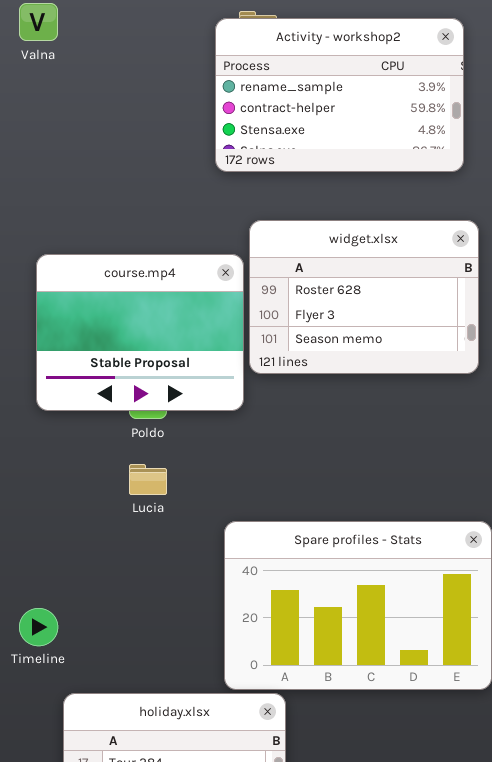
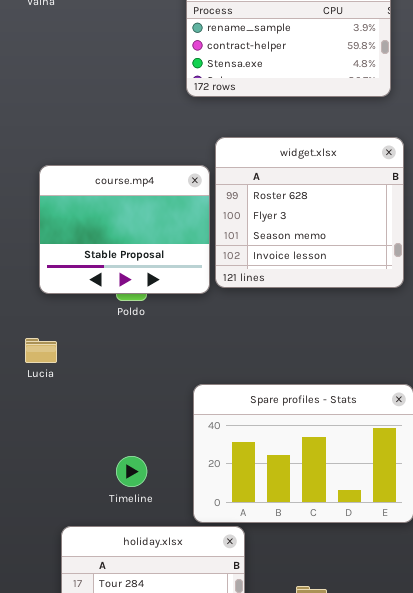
widget.xlsx: [249,220,479,374] -> [215,137,404,288], resized
Lucia: [129,464,167,495] -> [25,338,57,363], moved
Timeline: [19,608,58,646] -> [116,456,147,487], moved

